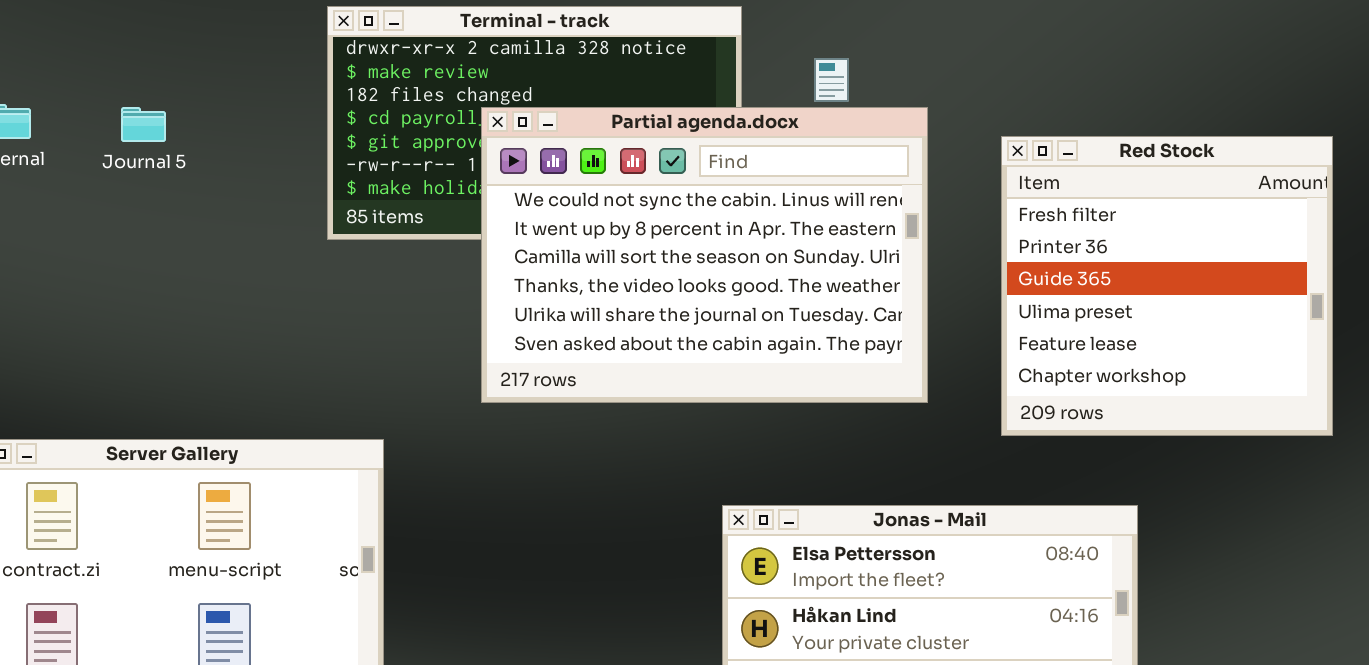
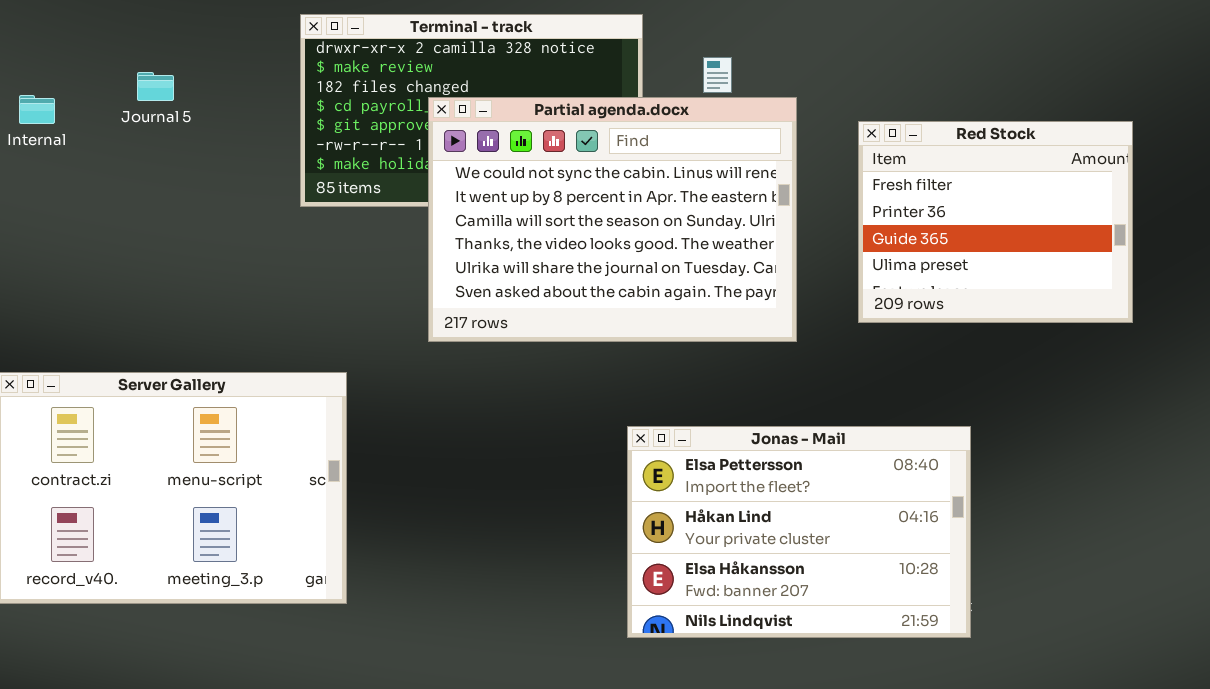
Journal 5: [121,107,166,142] -> [137,72,174,101], moved
Red Stock: [1001,136,1333,436] -> [858,121,1133,323], resized

